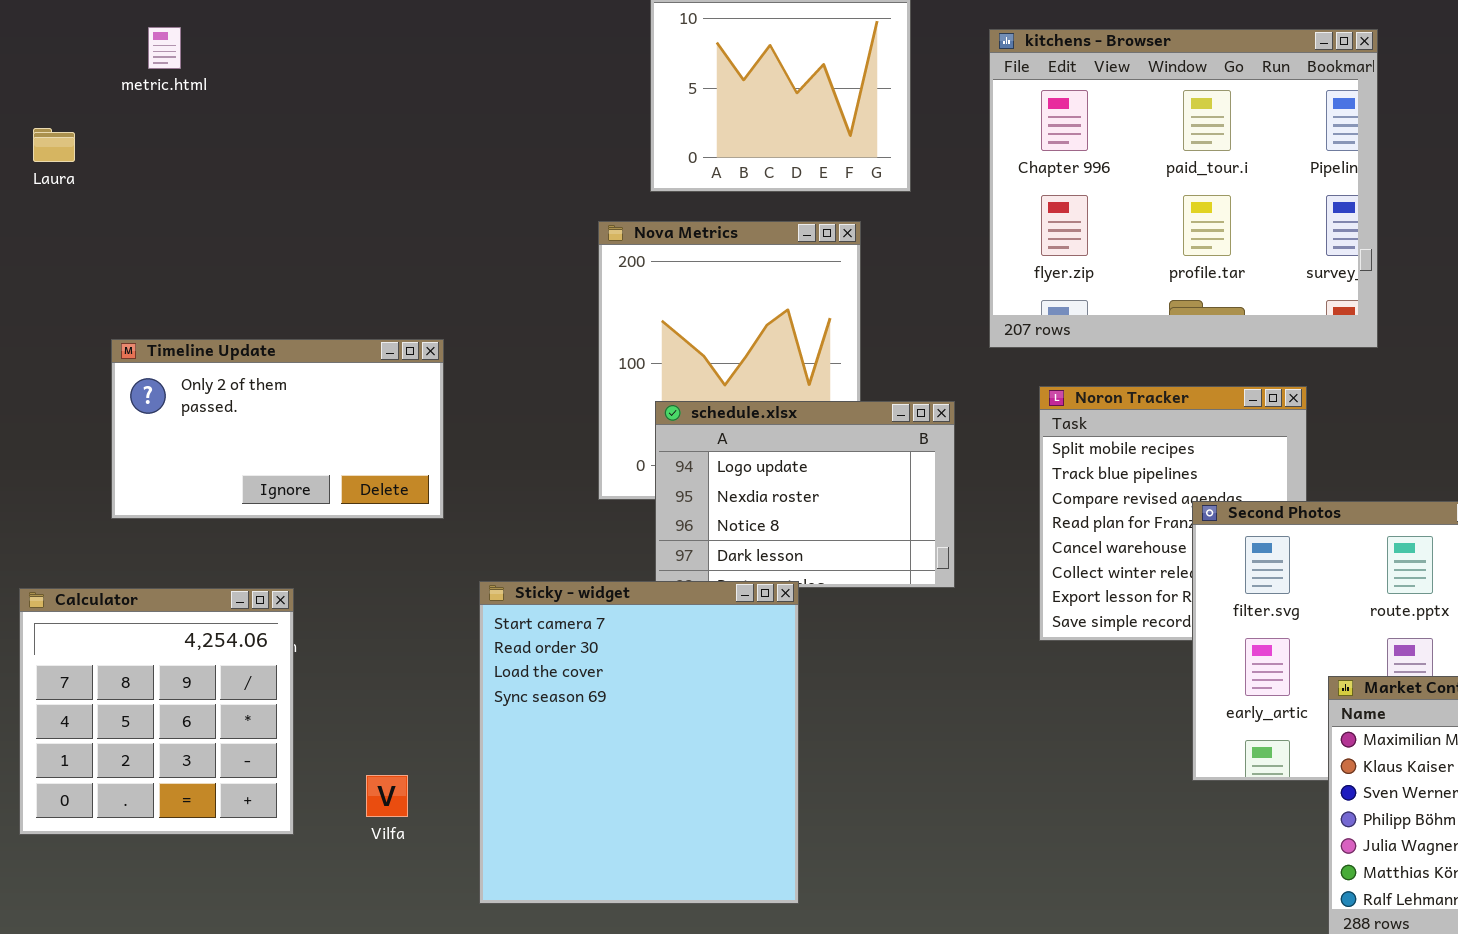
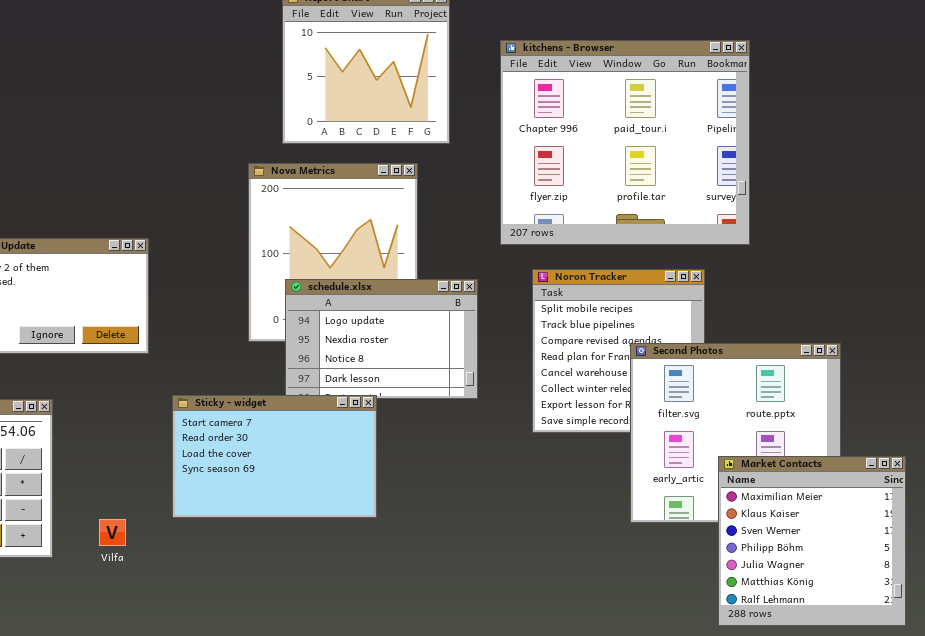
Sticky - widget: [479,581,799,904] -> [172,395,377,518], resized

